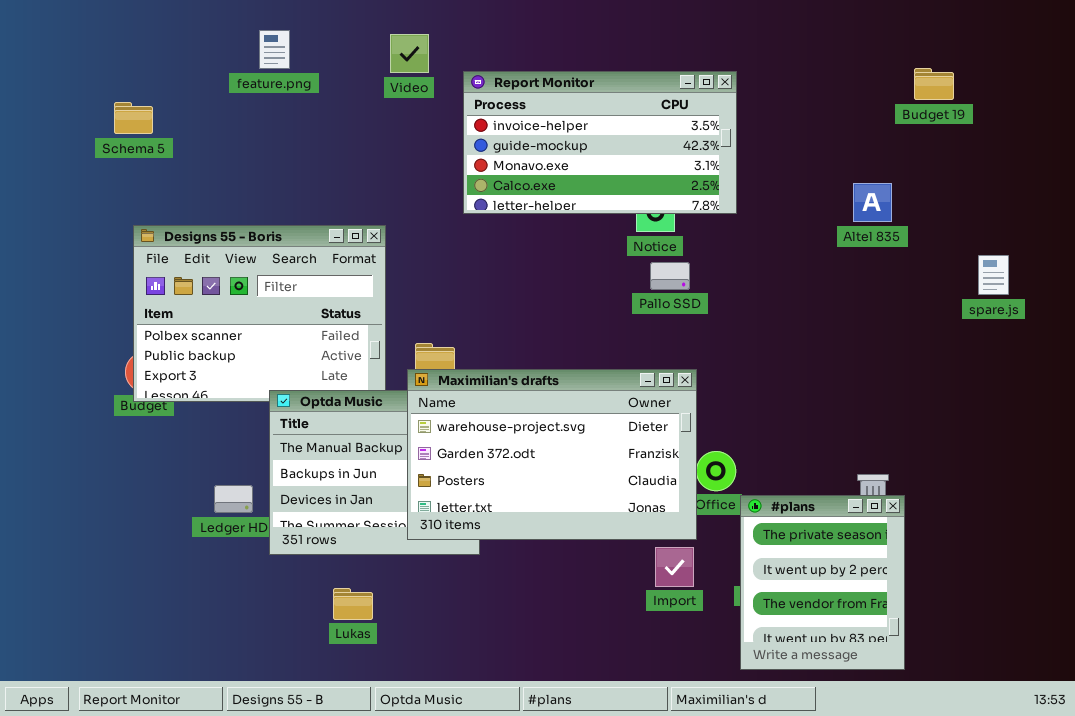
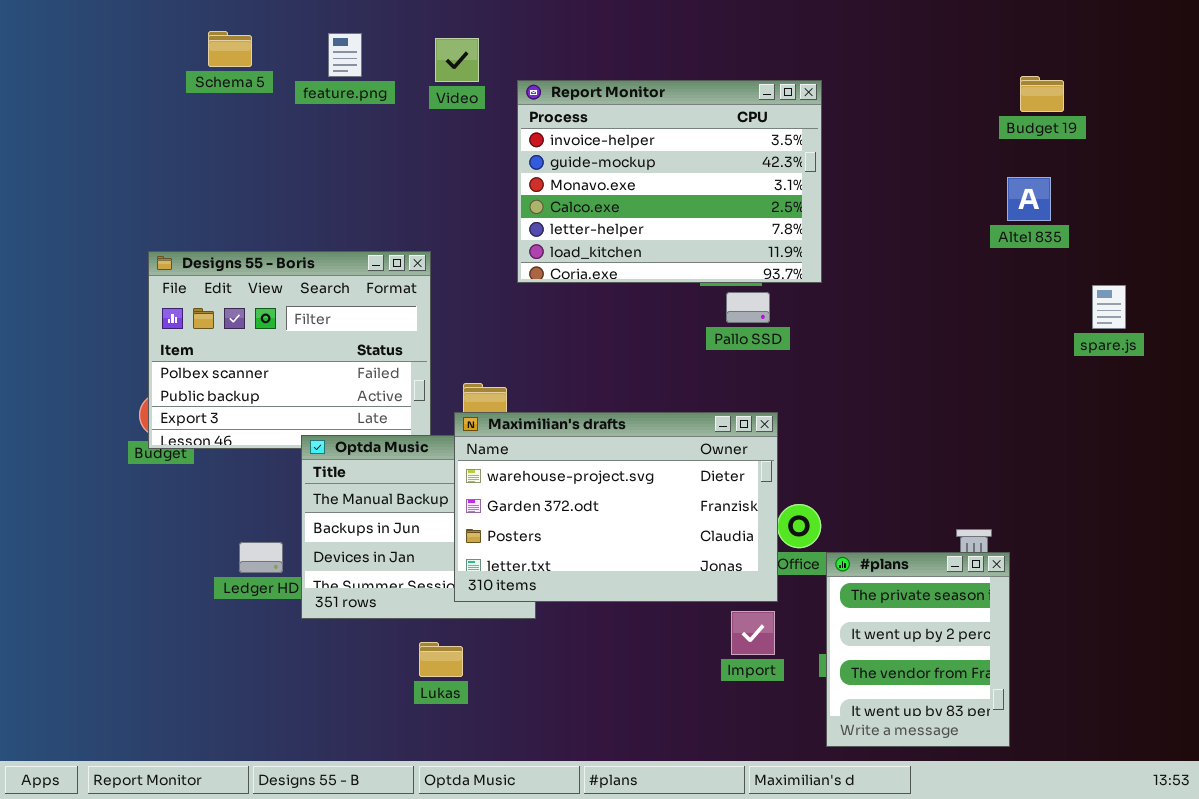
feature.png: [259,30,290,69] -> [328,33,362,77], moved
Report Monitor: [463,71,737,214] -> [517,80,822,283], resized
Schema 5: [114,102,153,134] -> [208,31,252,67], moved
Altel 835: [853,183,892,222] -> [1007,177,1051,221], moved
Lukas: [333,588,373,620] -> [419,642,463,677], moved

